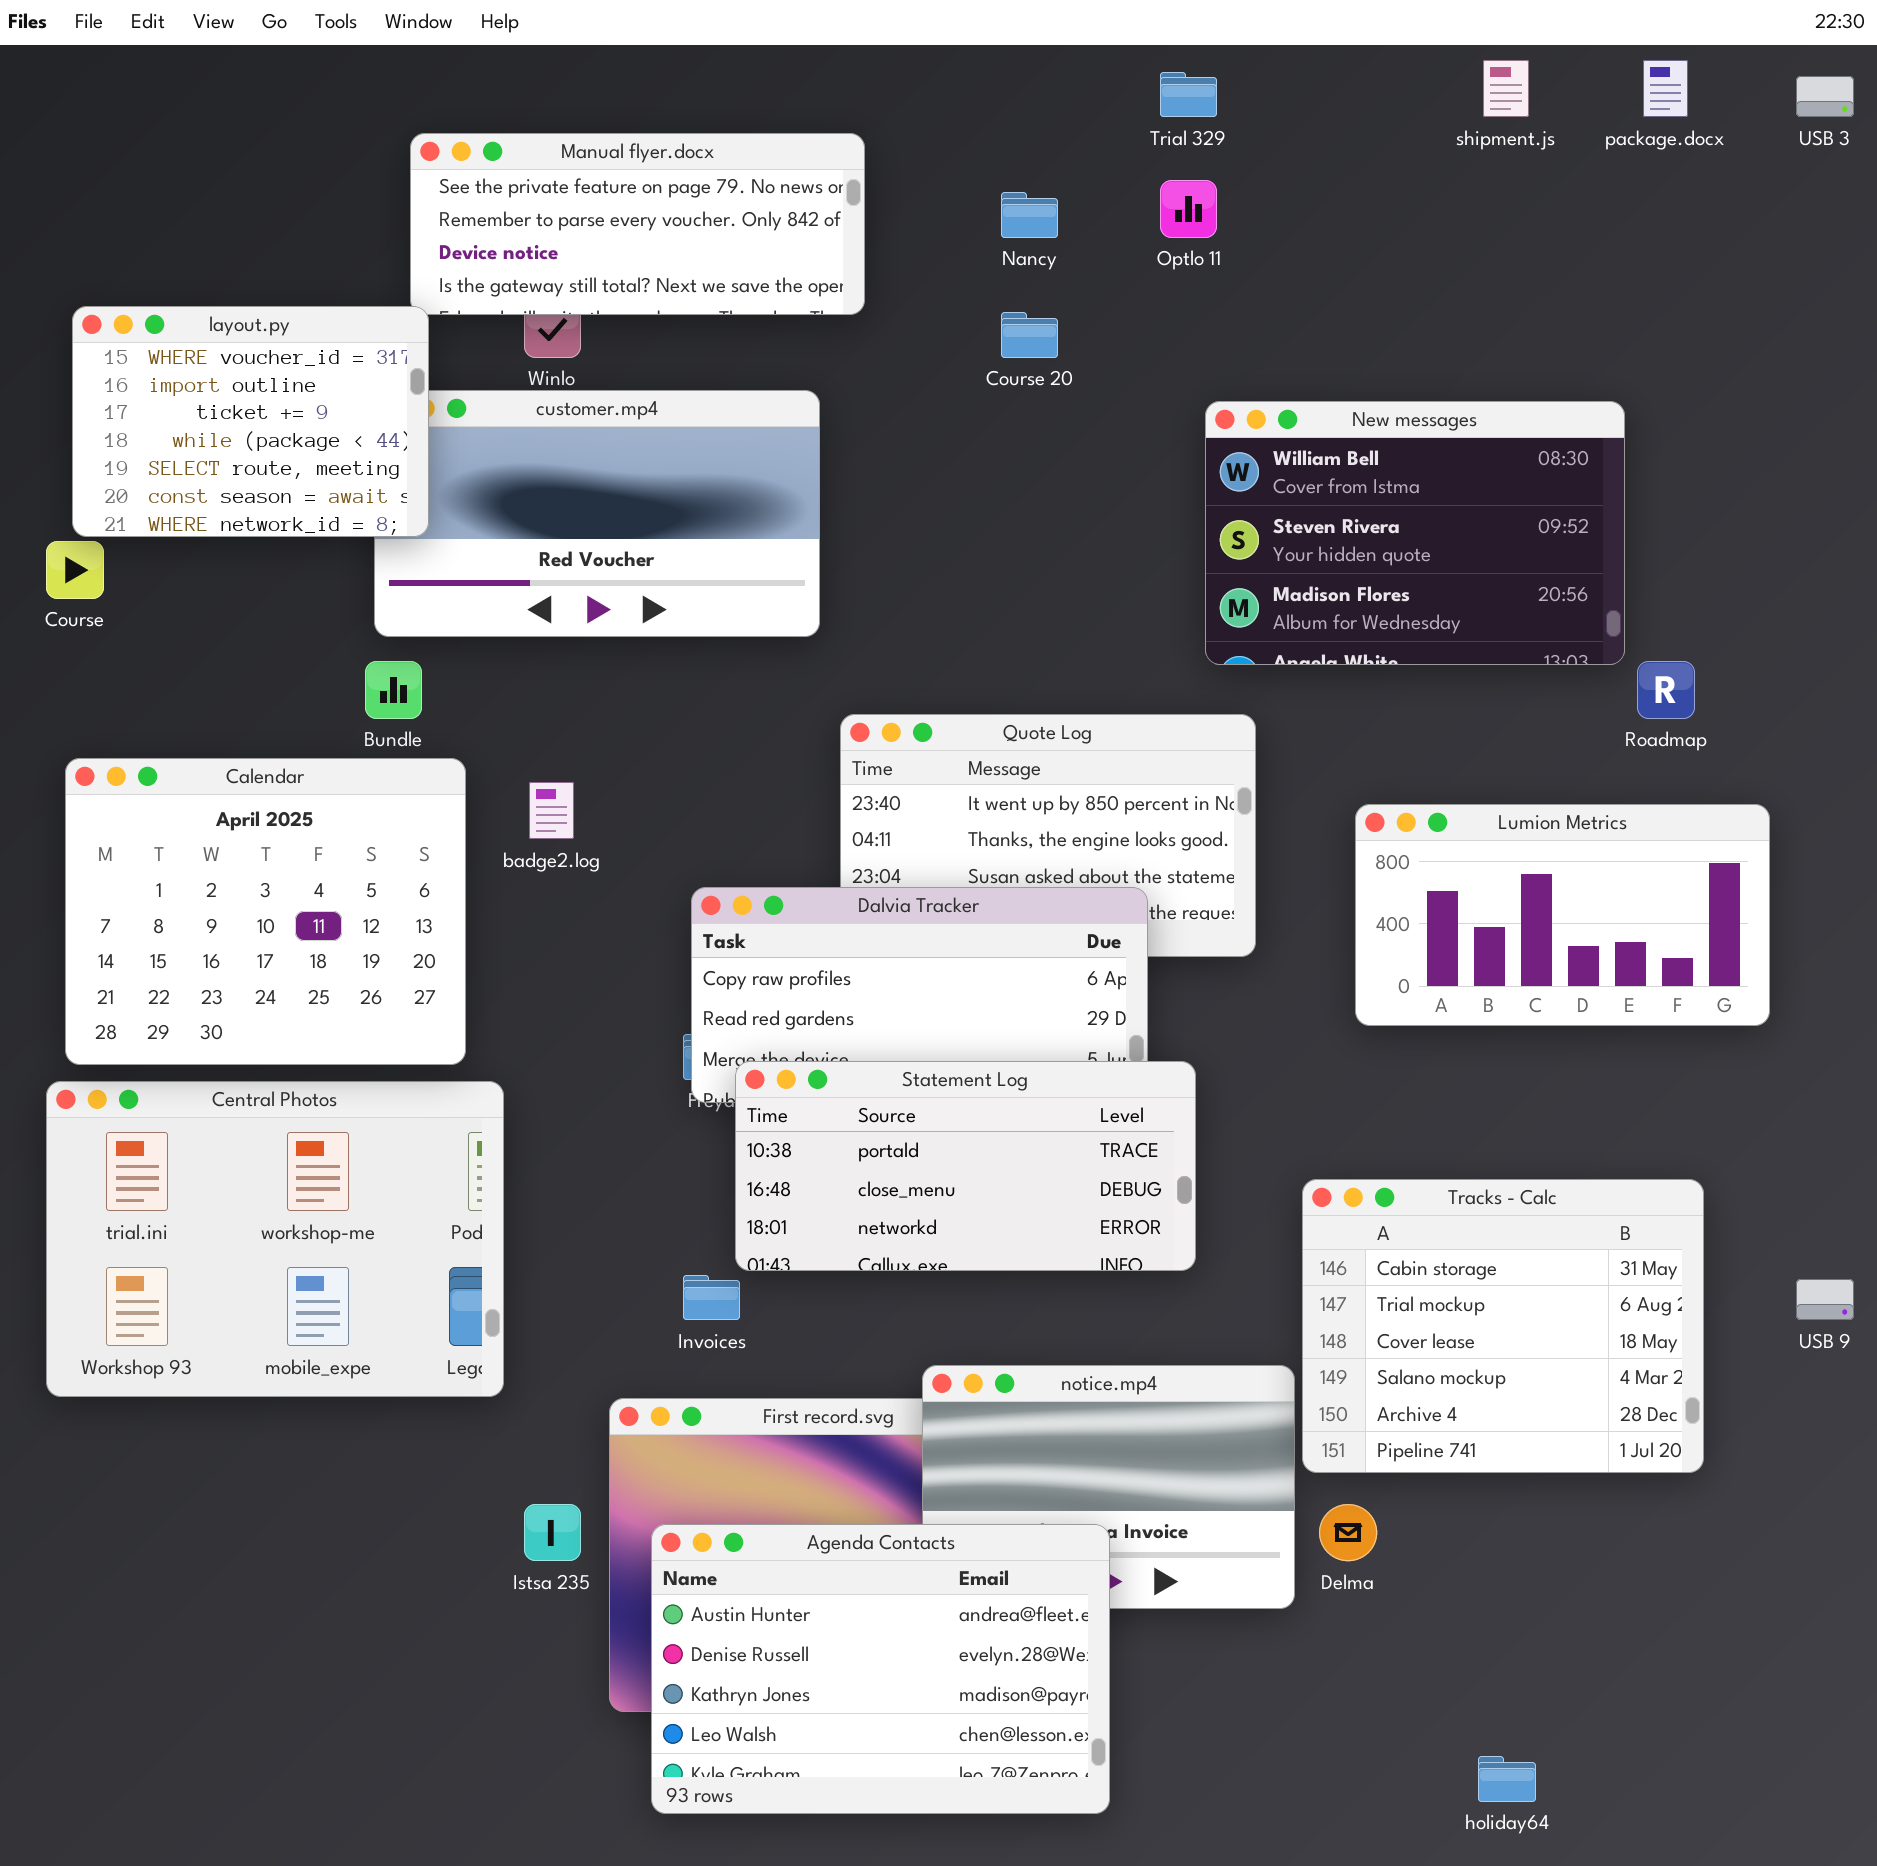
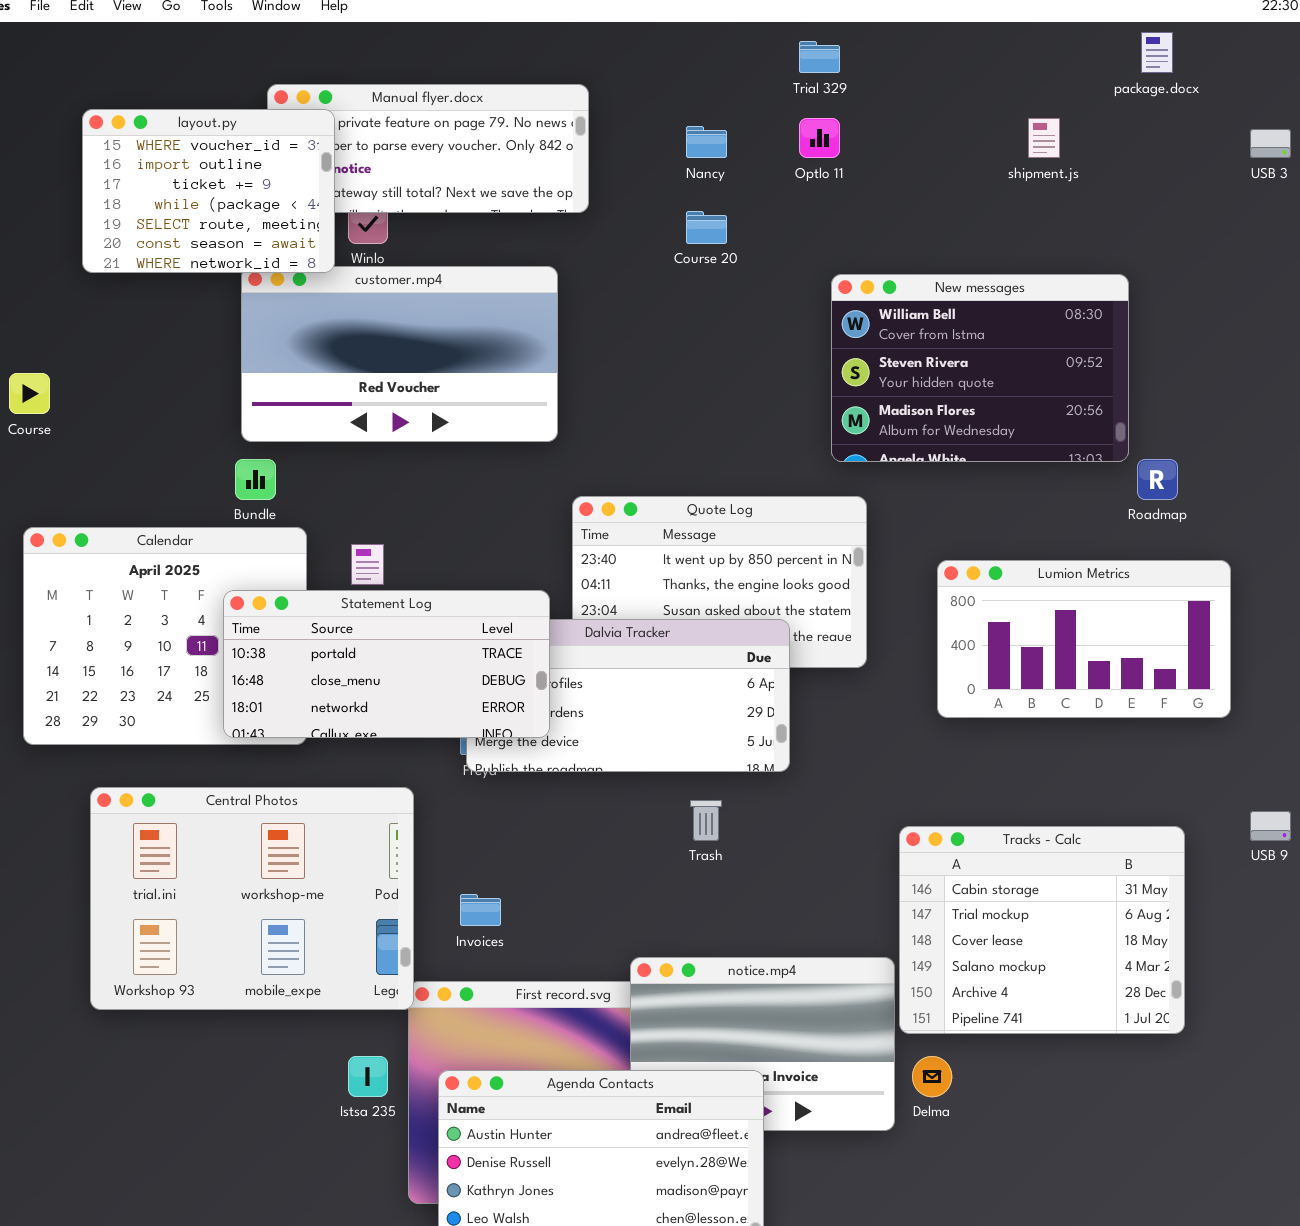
shipment.js: [1483,60,1529,117] -> [1028,118,1060,158], moved
USB 3: [1796,76,1854,117] -> [1250,129,1291,158], moved
layout.py: [72,306,429,537] -> [82,109,335,273], moved
Statement Log: [735,1061,1196,1271] -> [223,590,550,738], moved
Central Photos: [46,1081,504,1397] -> [90,787,414,1010], moved
USB 9: [1796,1279,1854,1320] -> [1250,811,1291,841], moved

